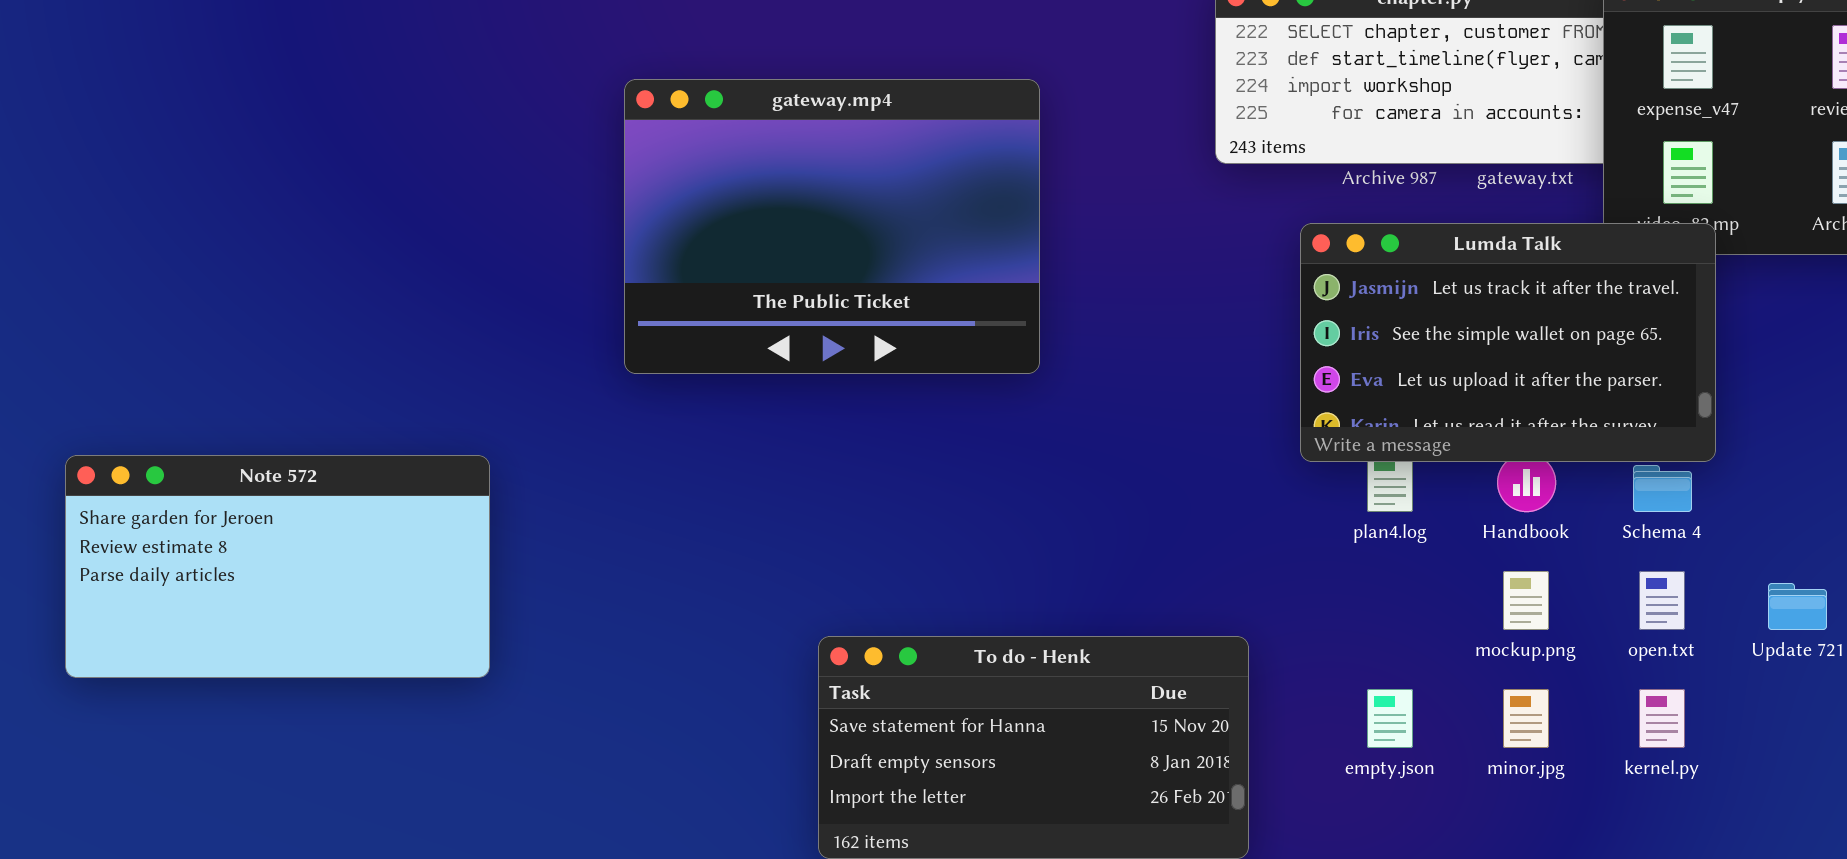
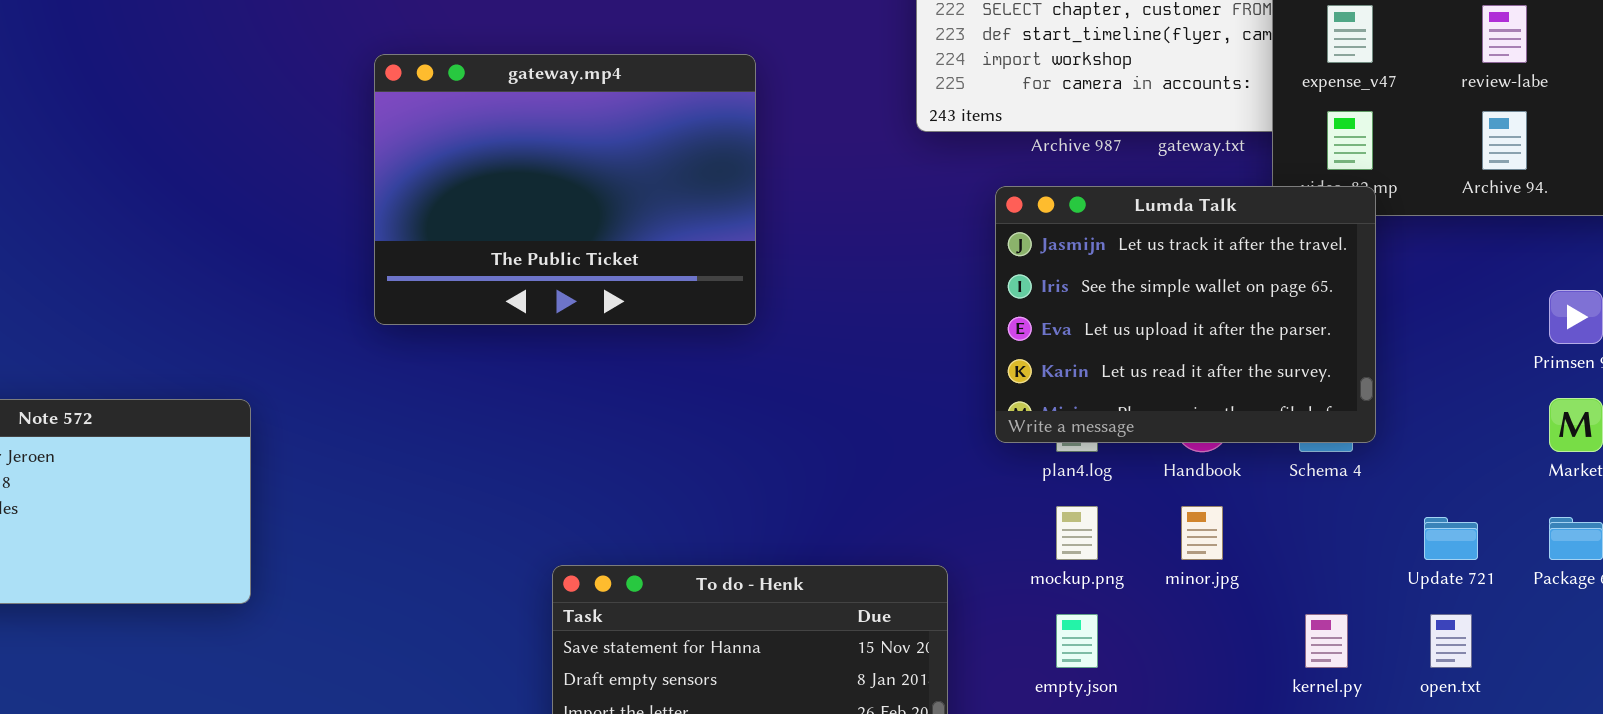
Lumda Talk: [1300,223,1716,462] -> [995,186,1376,443], resized
mockup.png: [1503,571,1549,630] -> [1056,506,1098,560], moved
open.txt: [1639,571,1685,630] -> [1430,614,1472,668], moved
minor.jpg: [1503,689,1549,748] -> [1181,506,1223,560], moved

